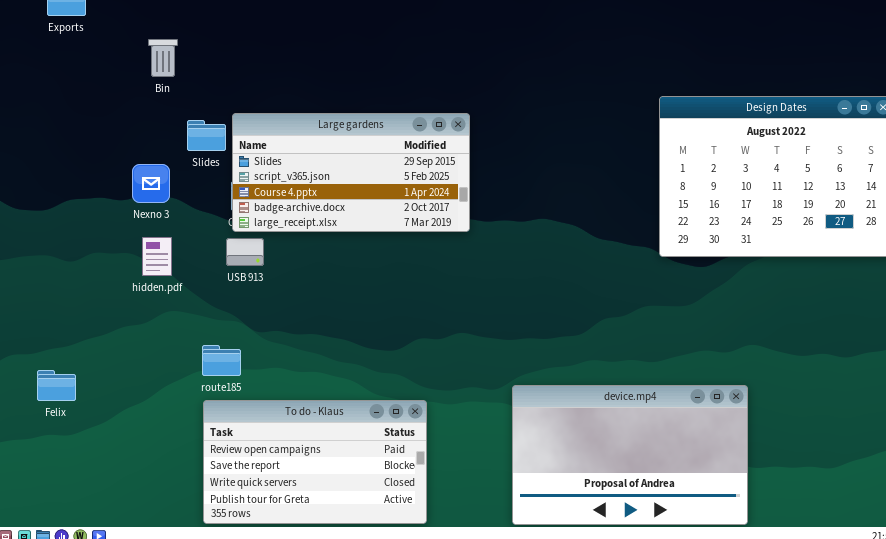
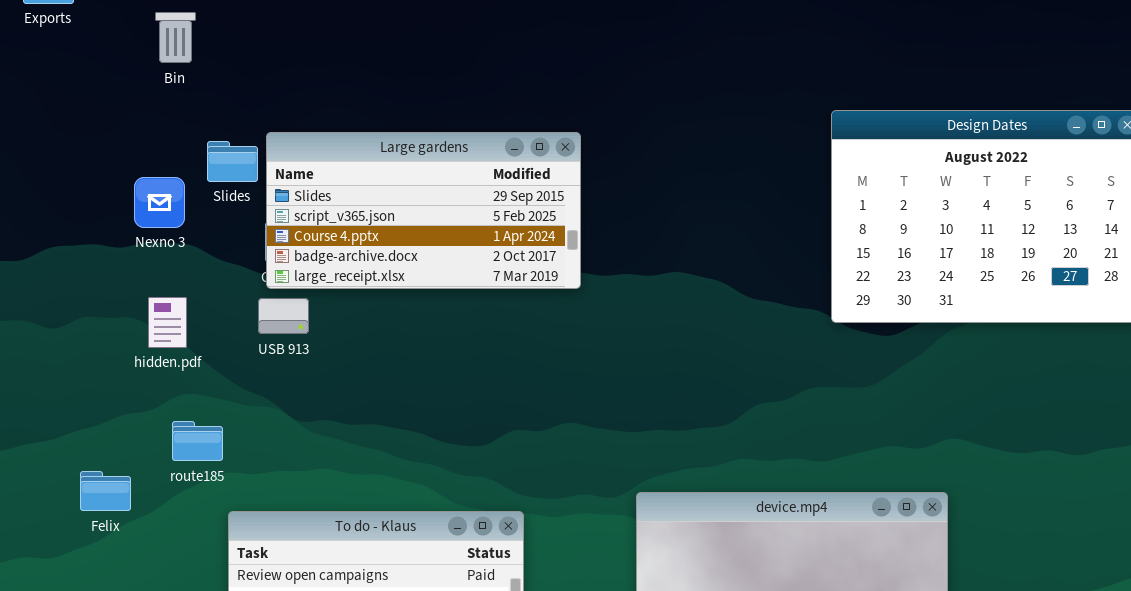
Bin: [148,39,178,77] -> [155,12,196,63], moved
Nexno 3: [132,164,170,203] -> [134,177,185,228], moved
route185: [202,345,241,376] -> [172,421,223,461], moved
Felix: [37,370,76,401] -> [80,471,131,511], moved

